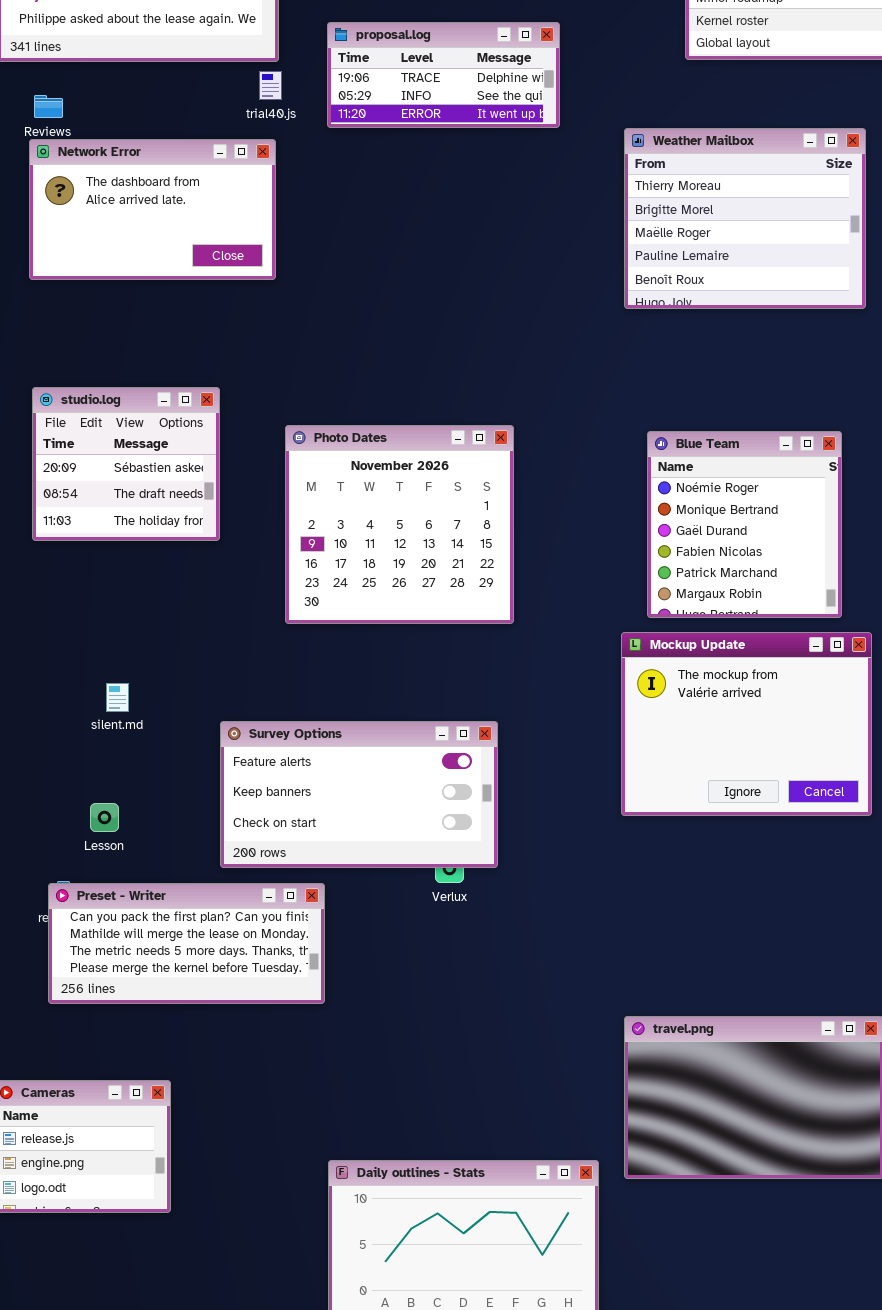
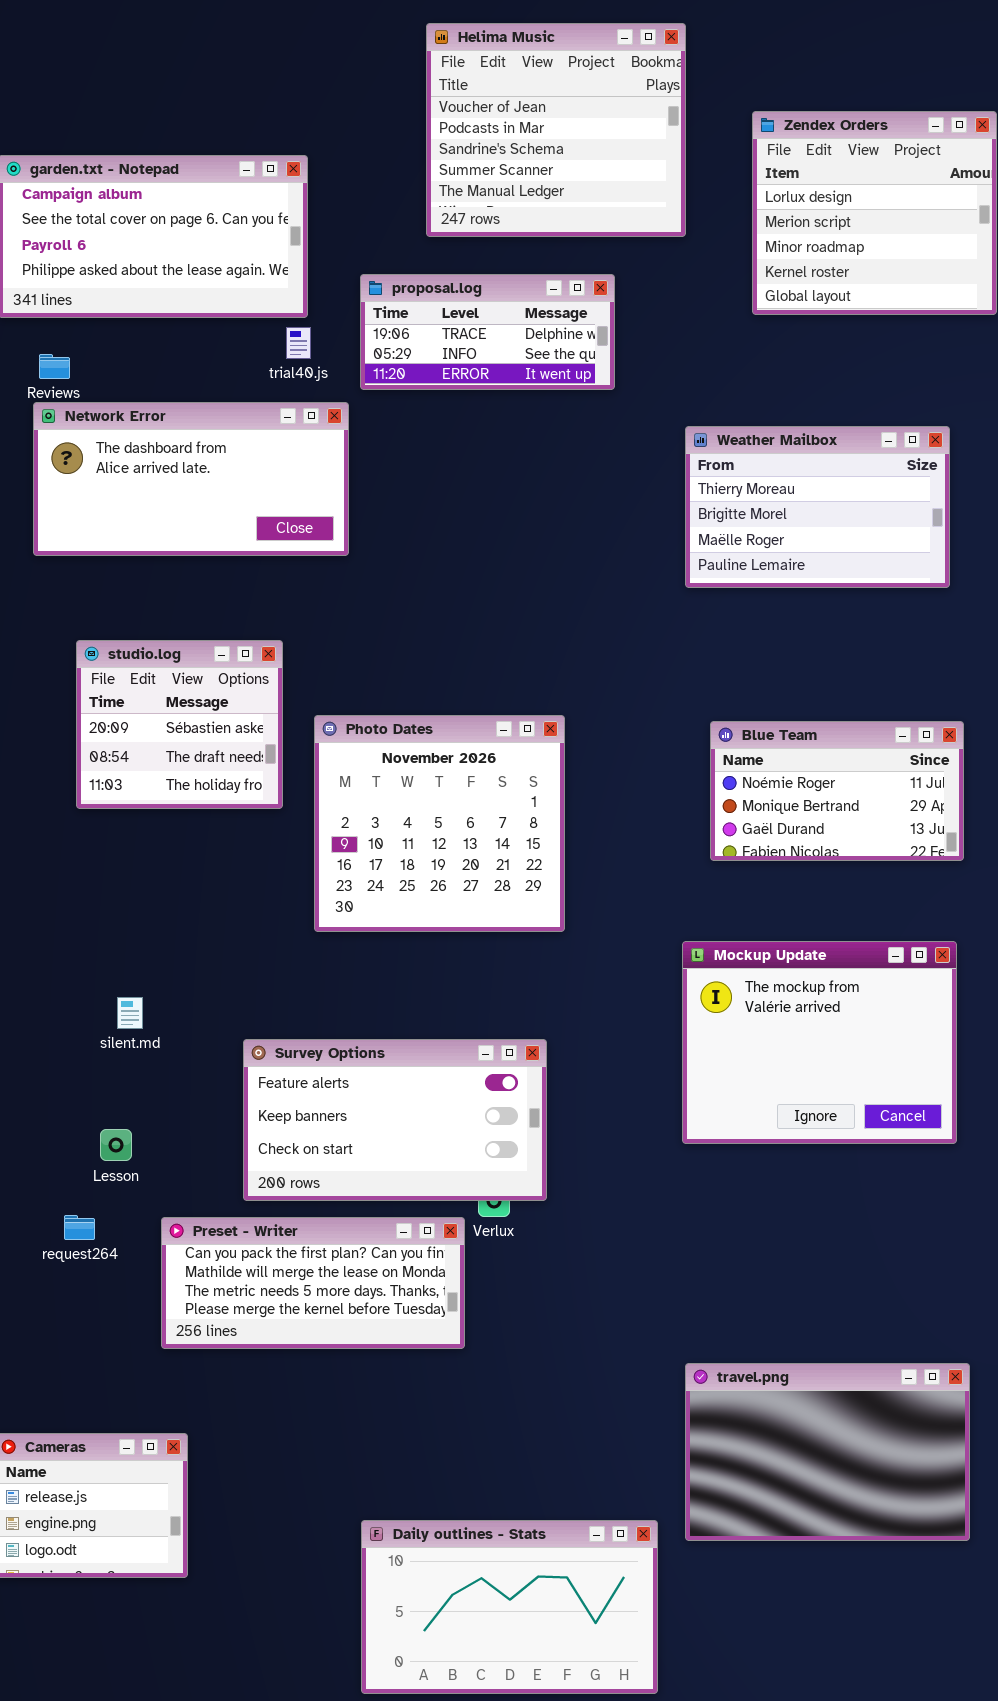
Weather Mailbox: [624,128,866,309] -> [685,426,950,588], resized
Network Error: [29,139,276,280] -> [33,402,349,556], resized
studio.log: [32,387,220,541] -> [76,640,283,809], moved
Blue Team: [647,431,842,618] -> [710,721,964,861], resized
Preset - Writer: [48,883,325,1004] -> [161,1217,465,1349], moved

